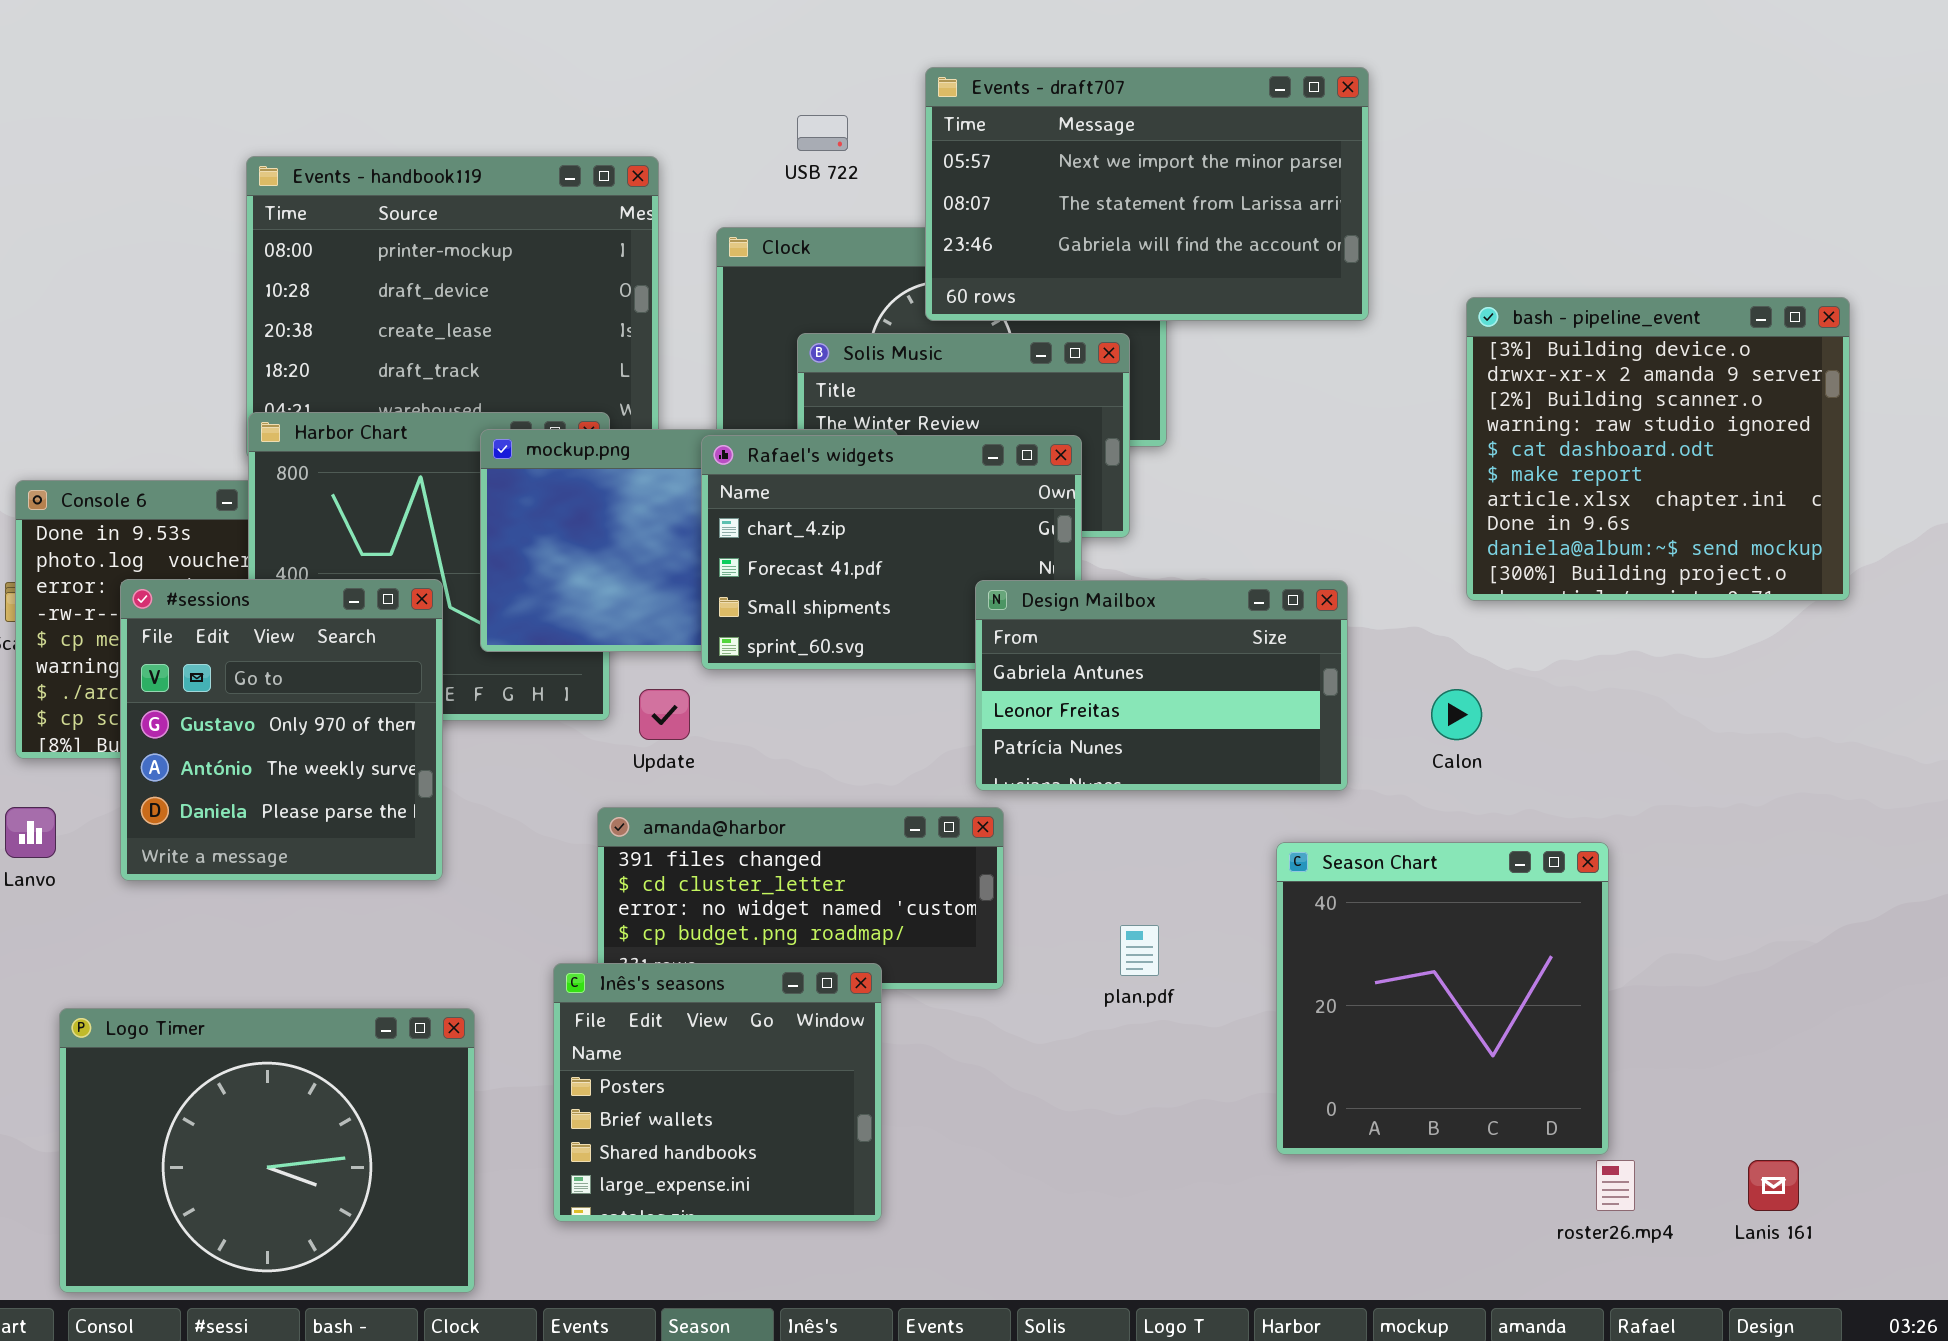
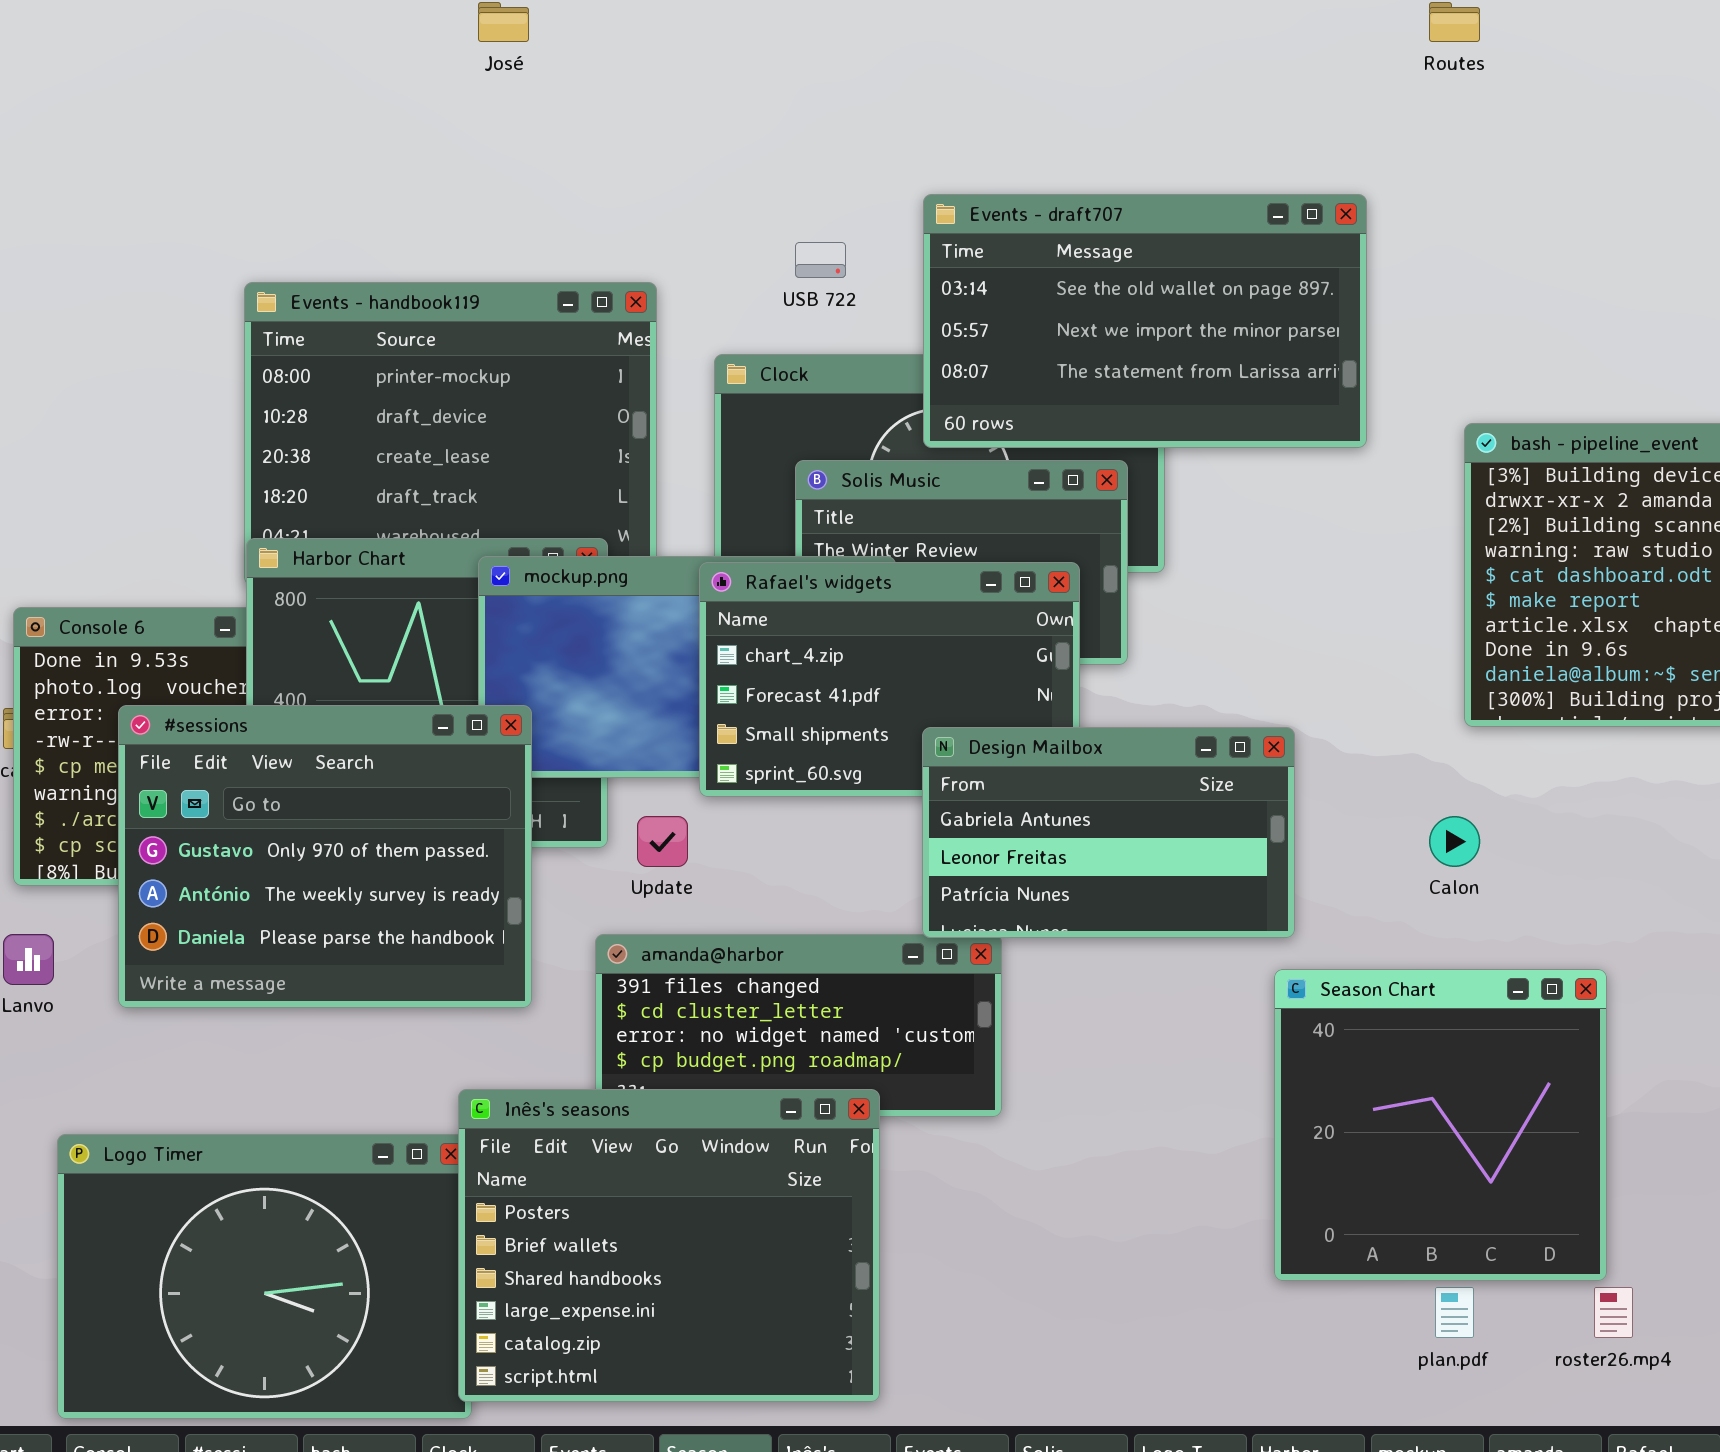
Events - draft707: [925,67,1369,321] -> [923,194,1367,448], scrolled up 1 row
#sessions: [120,579,443,881] -> [118,705,532,1008], resized
Design Mailbox: [975,580,1348,791] -> [922,727,1295,938], moved
plan.pdf: [1120,925,1159,976] -> [1435,1287,1474,1338], moved
Inês's seasons: [553,963,882,1222] -> [458,1089,880,1402], resized

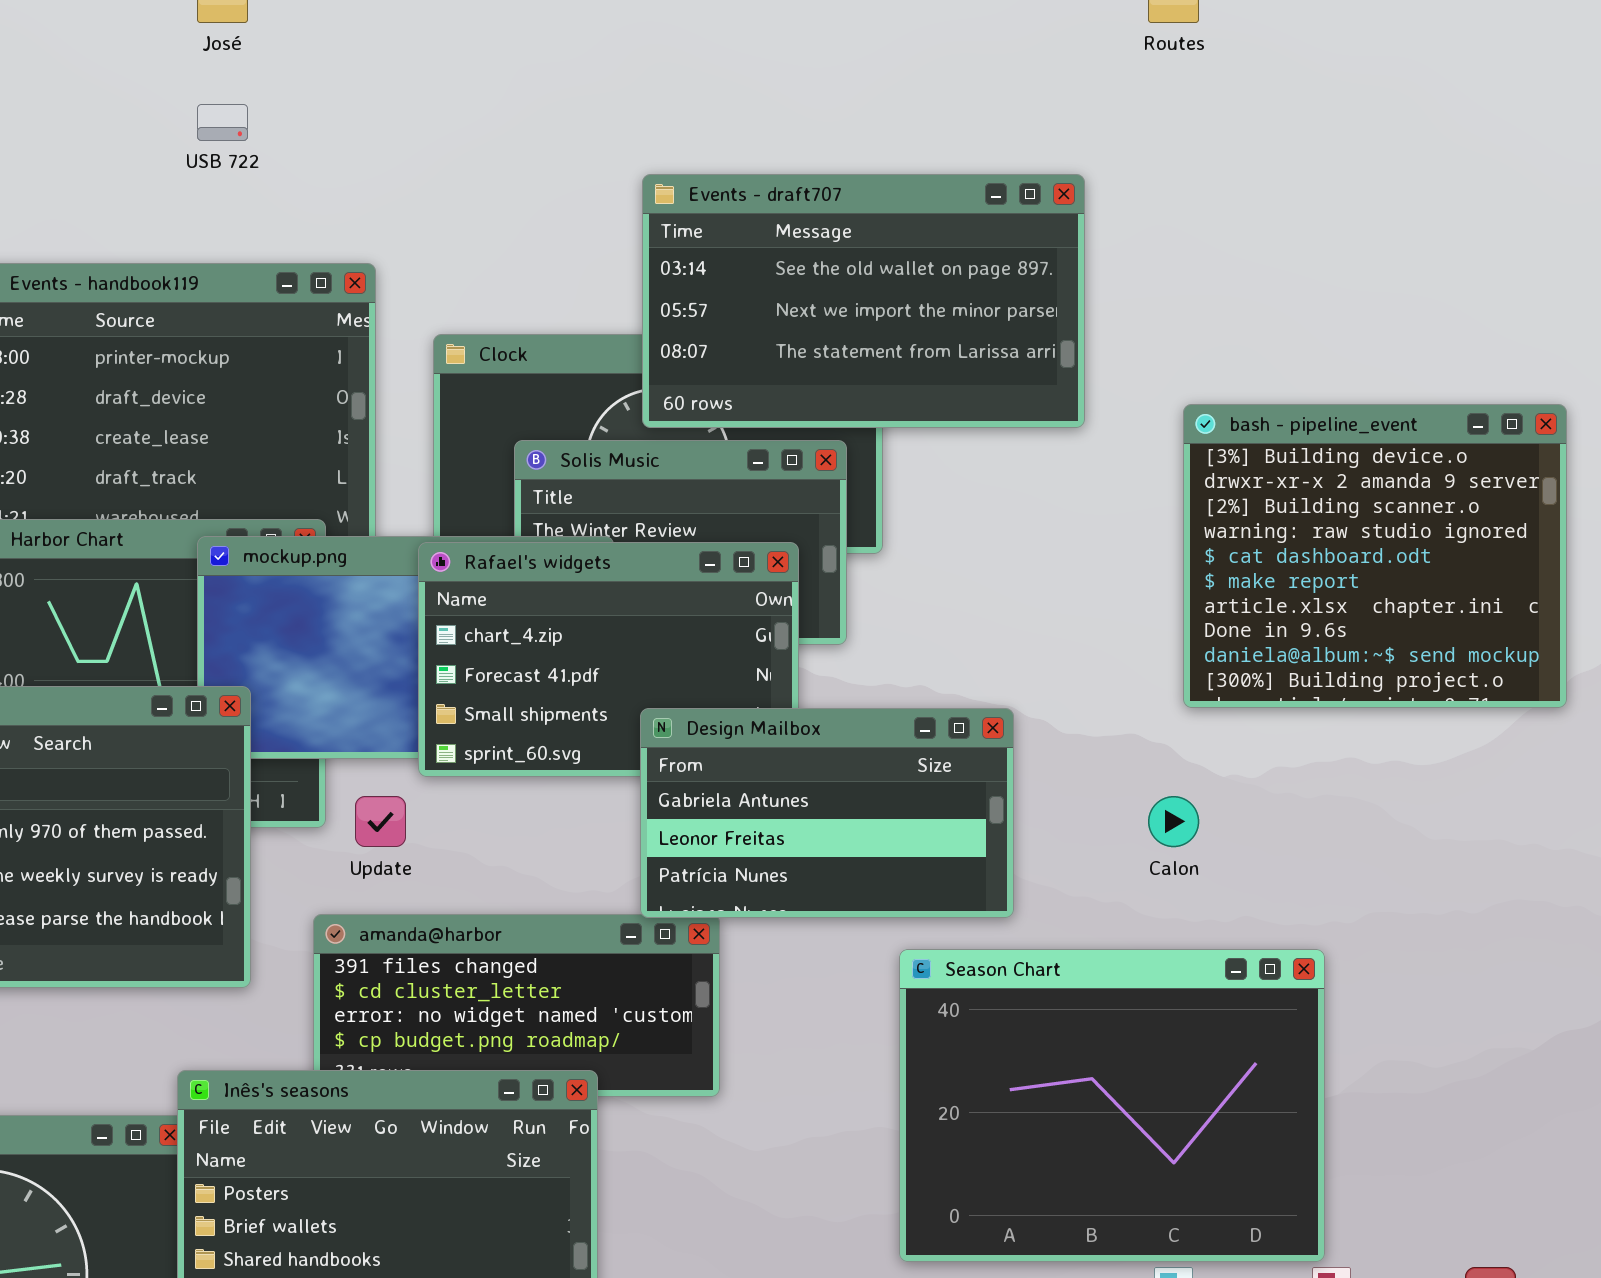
USB 722: [795,242,846,278] -> [197,104,248,141], moved
Season Chart: [1274,969,1607,1281] -> [899,949,1325,1262], resized

